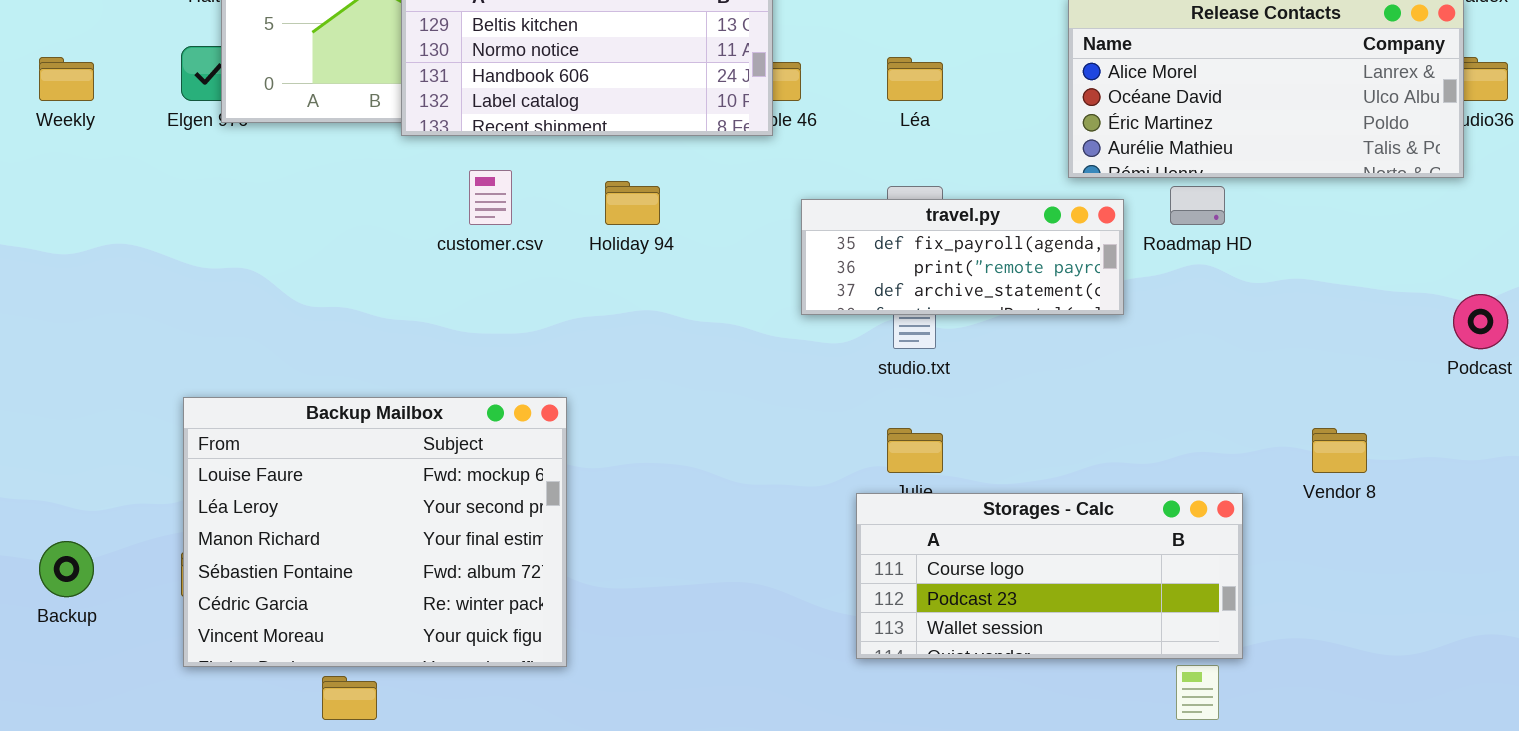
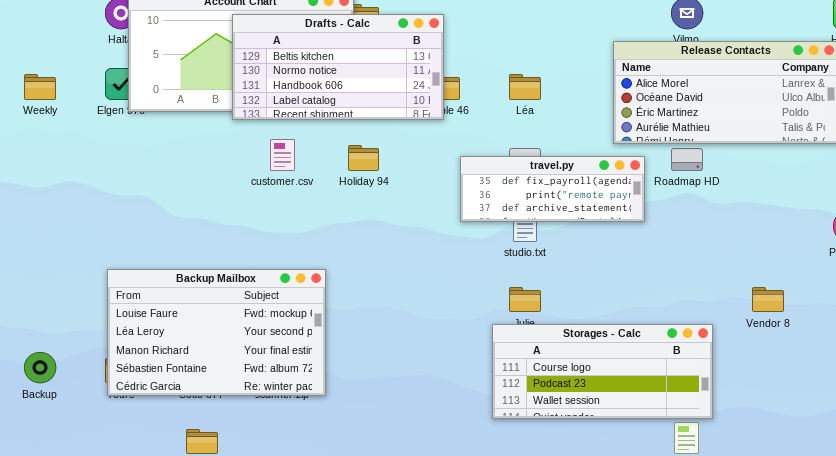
Backup Mailbox: [183,397,567,667] -> [107,269,326,396], resized

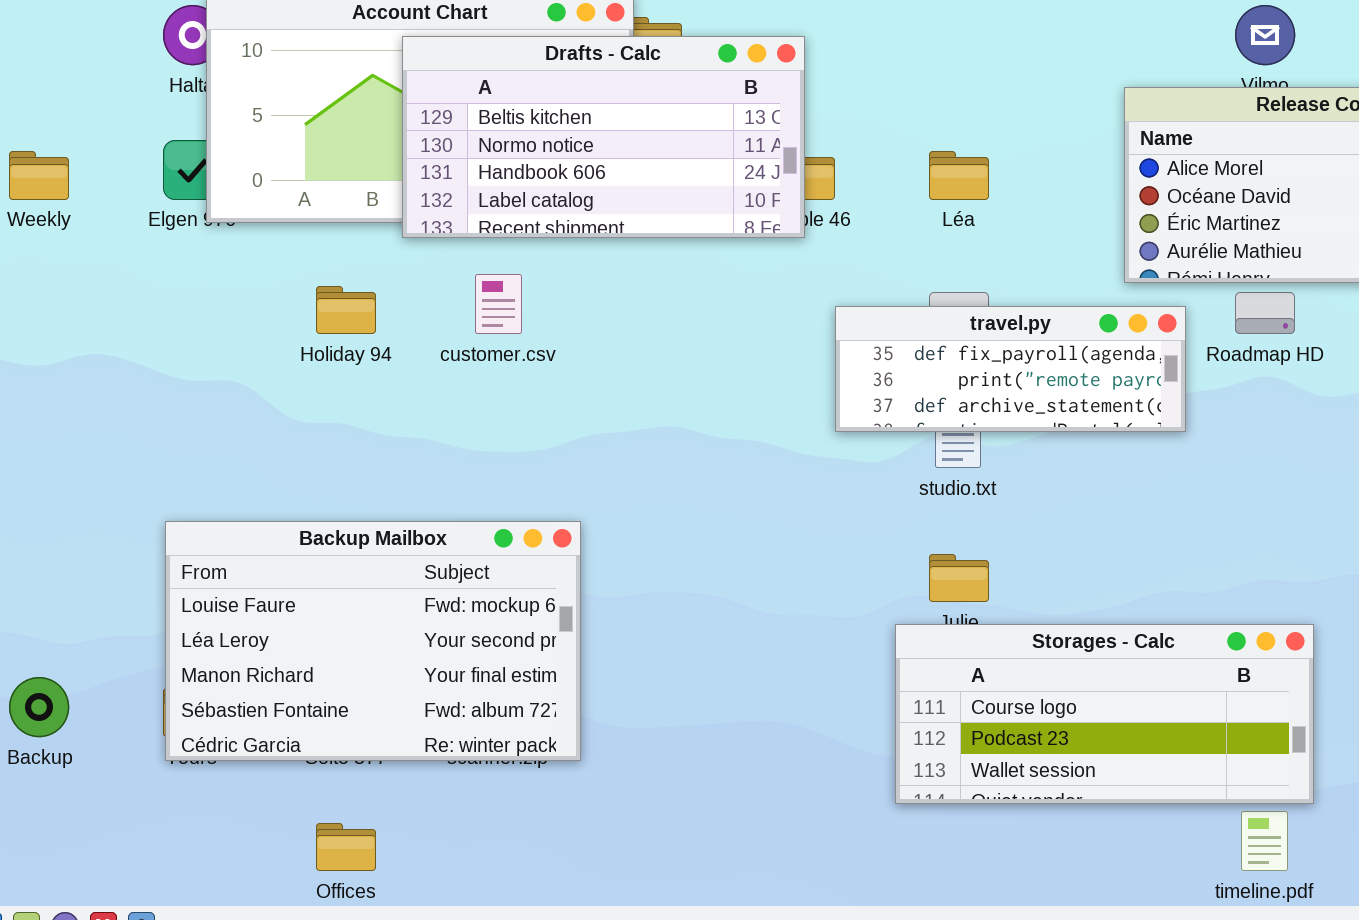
Holiday 94: [348,145,379,171] -> [316,286,376,334], moved

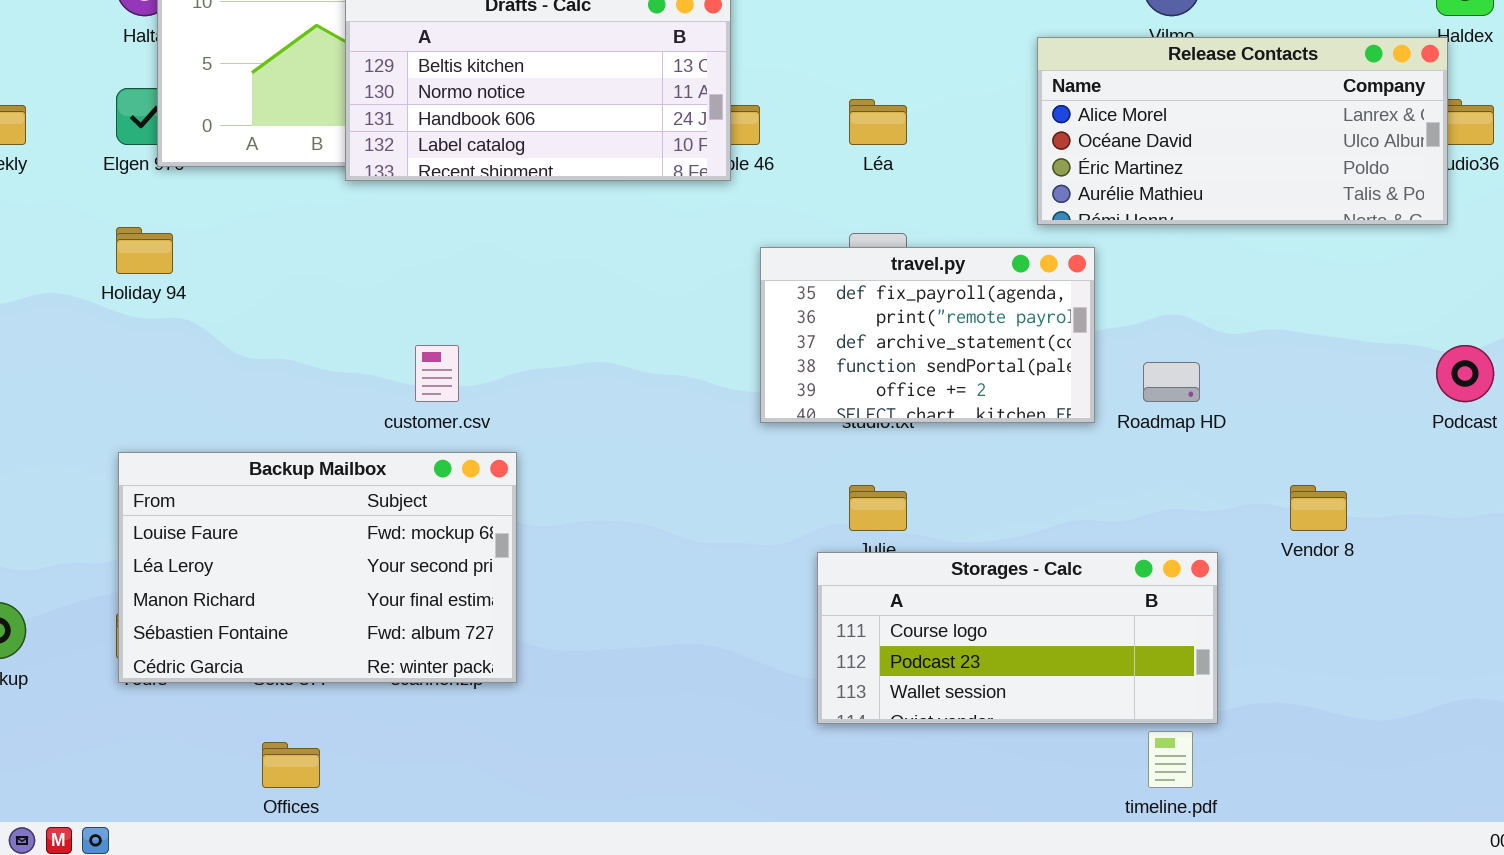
customer.csv: [475,274,522,334] -> [415,345,459,402], moved
Holiday 94: [316,286,376,334] -> [116,227,173,274], moved
Roadmap HD: [1235,292,1295,334] -> [1143,362,1200,402], moved
travel.py: [835,306,1186,432] -> [760,247,1095,423], resized

